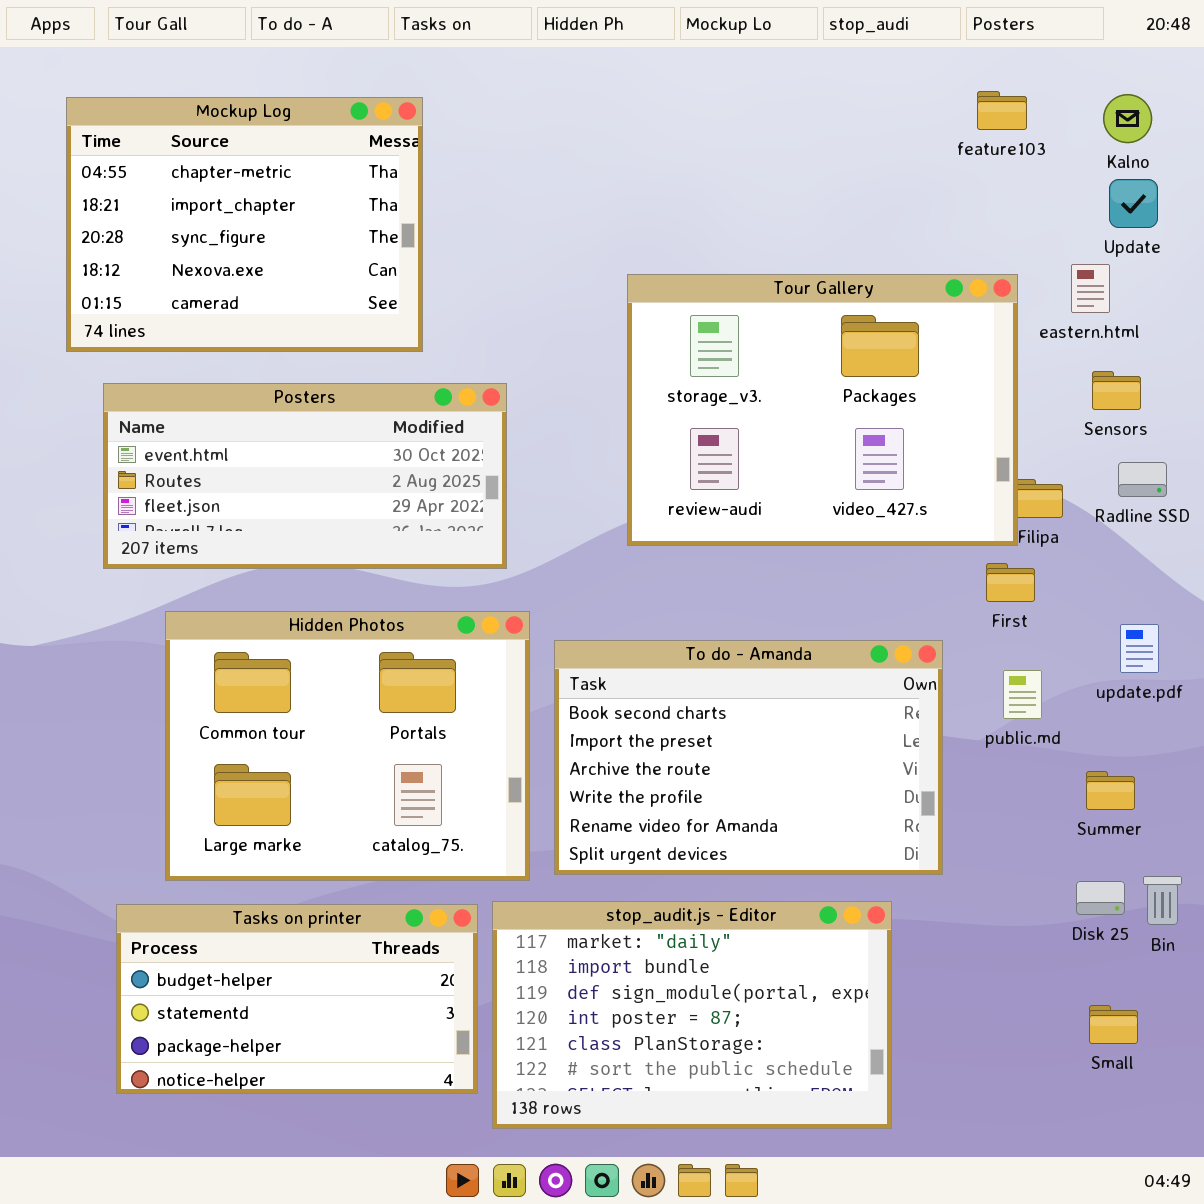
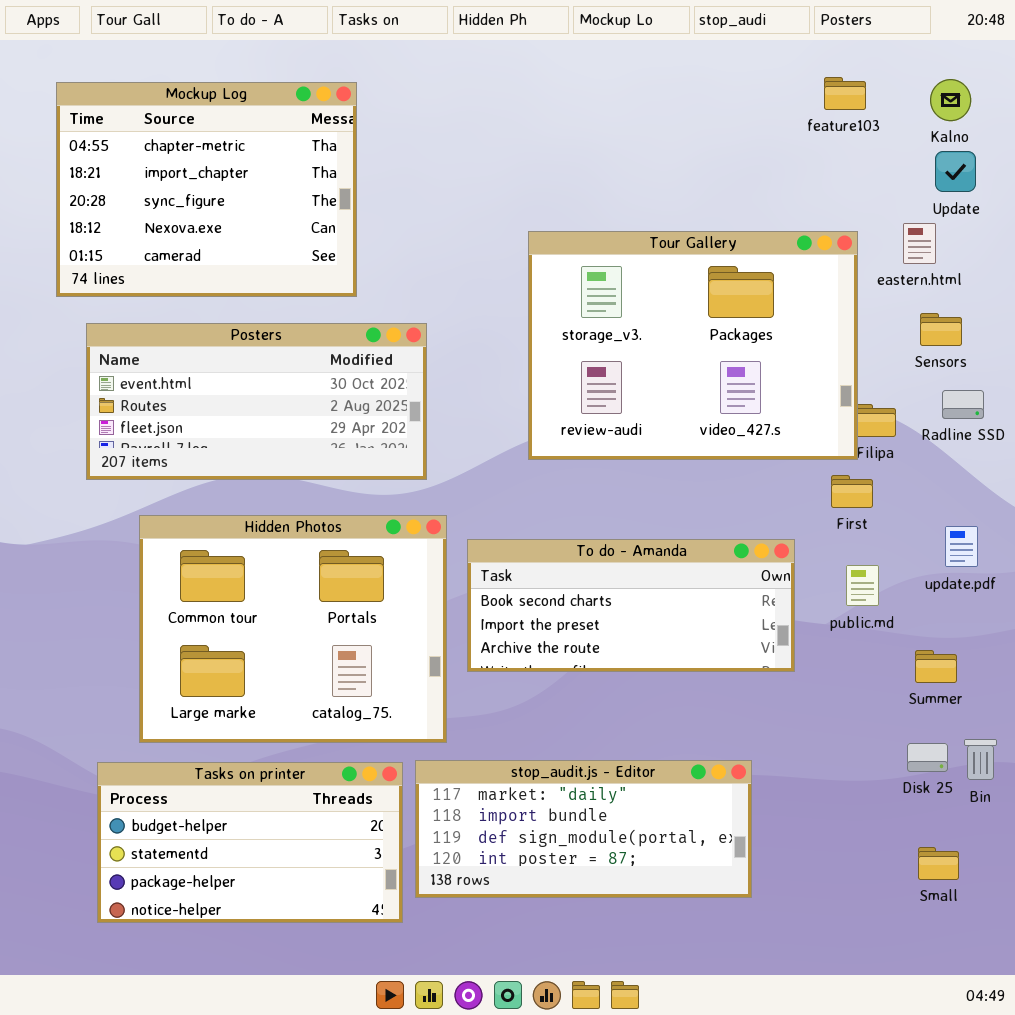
To do - Amanda: [554,640,943,875] -> [467,539,795,672], resized
stop_audit.js - Editor: [492,901,892,1129] -> [415,760,752,898], resized

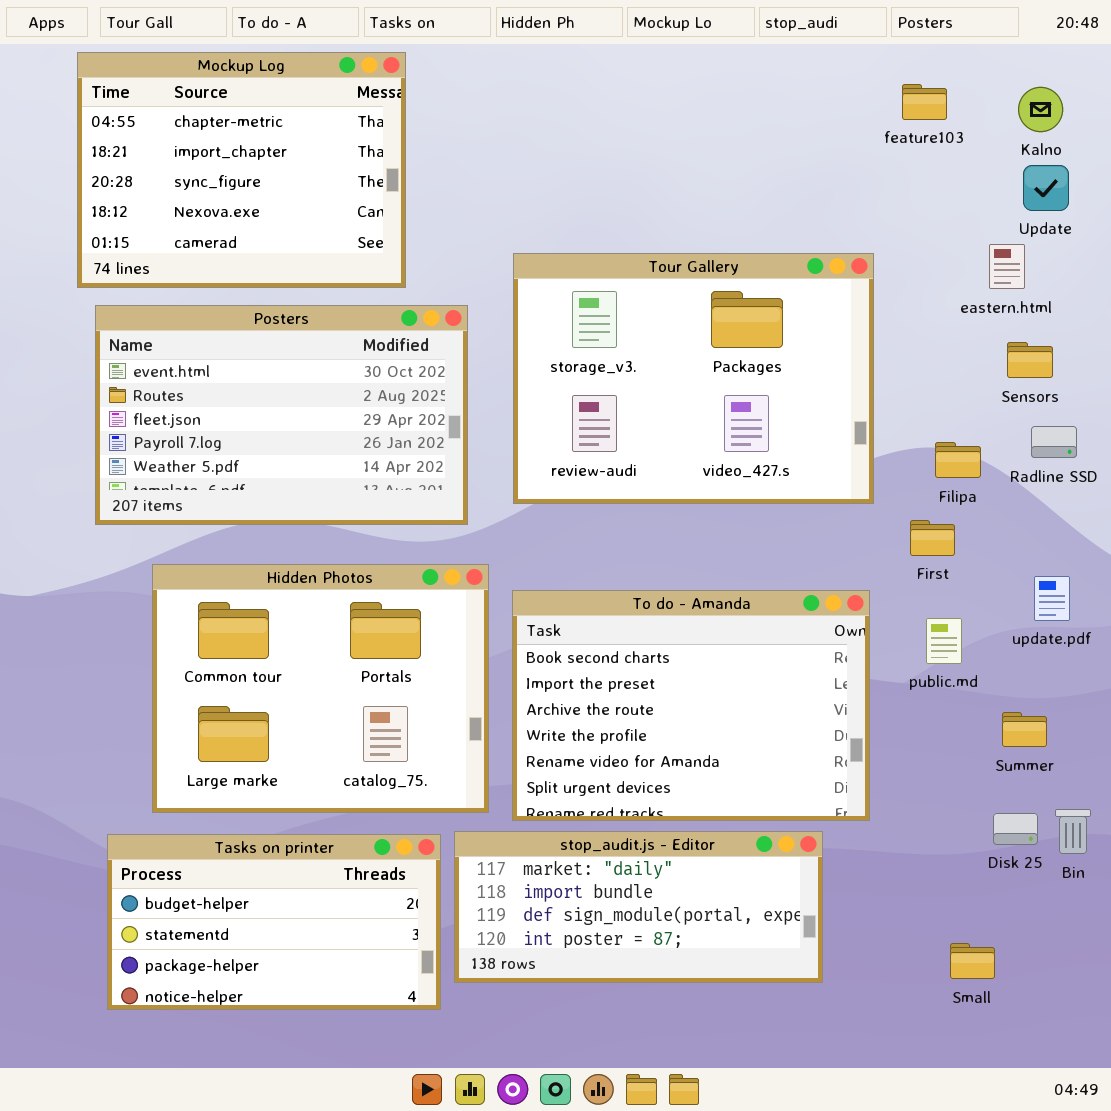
Mockup Log: [56,82,357,297] -> [77,52,406,288], moved
Tour Gallery: [528,231,858,460] -> [513,253,874,504], moved
Posters: [86,323,427,480] -> [95,305,468,525], resized
To do - Amanda: [467,539,795,672] -> [512,590,870,821], resized
Small: [918,847,959,880] -> [950,943,995,979], moved

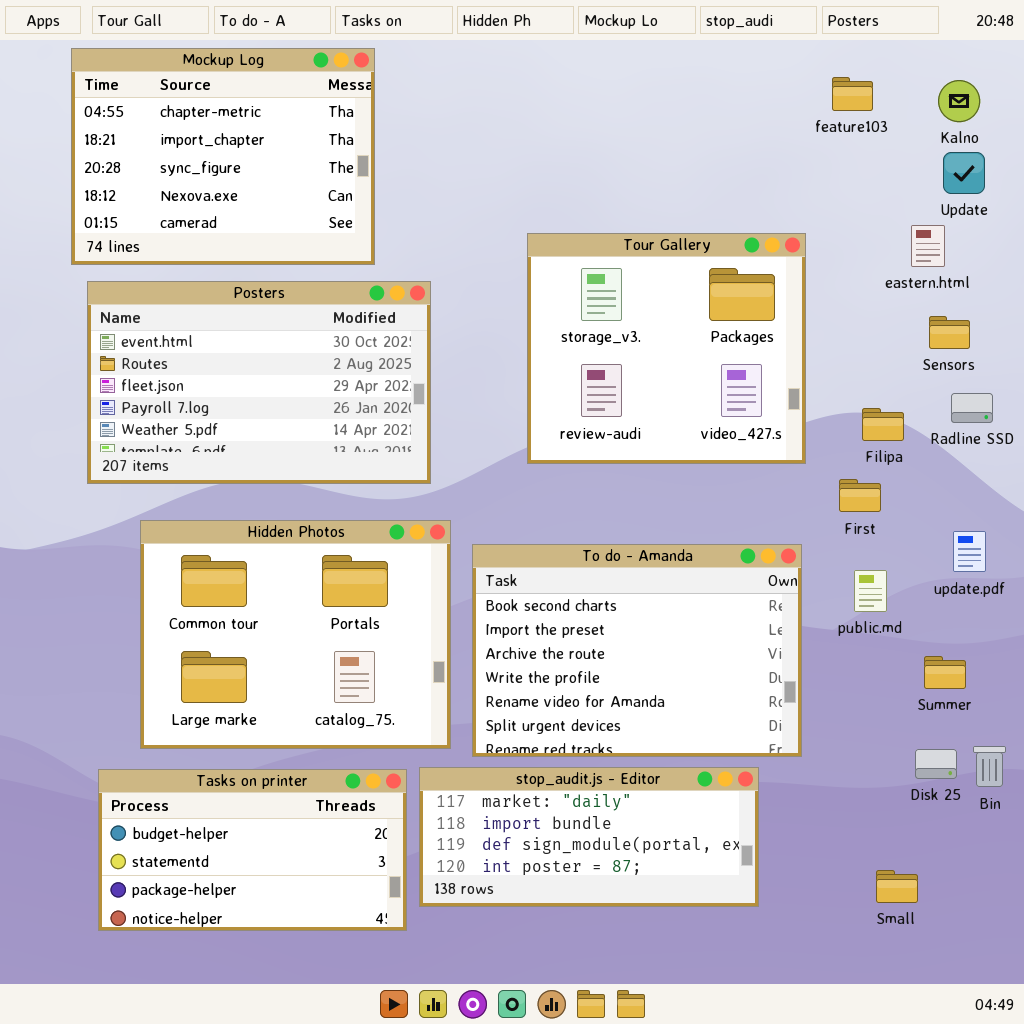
Tour Gallery: [513,253,874,504] -> [527,233,806,464], resized

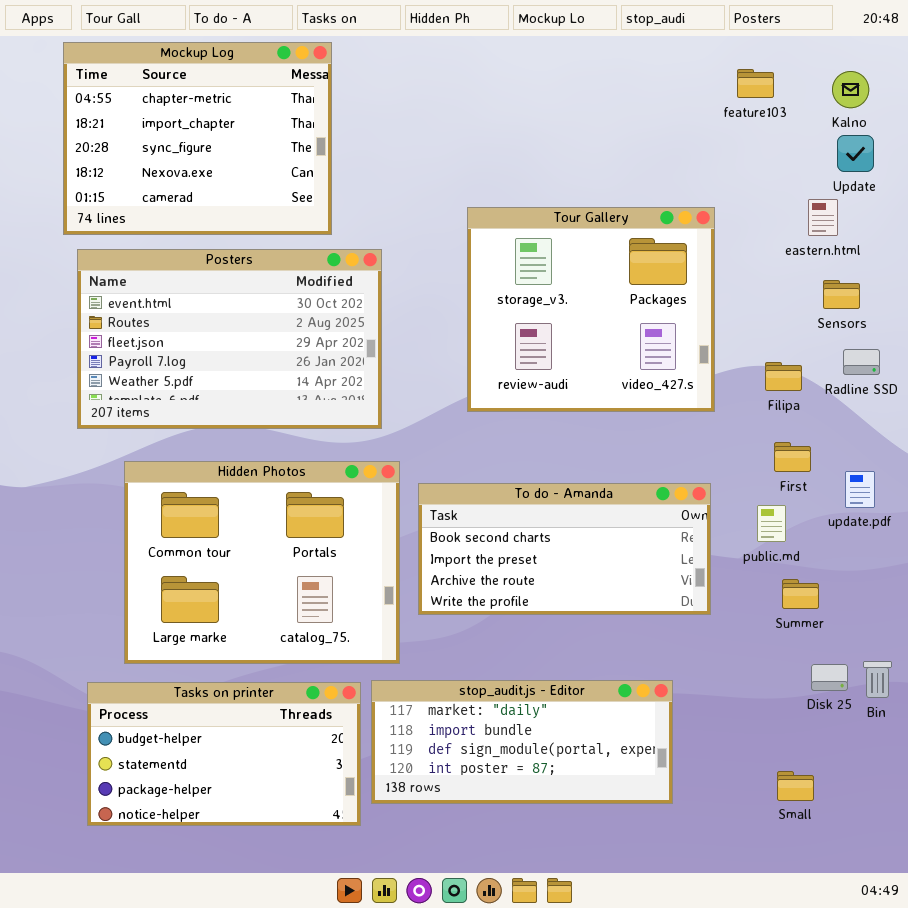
First: [839,479,881,512] -> [774,442,811,472], moved
To do - Amanda: [472,544,802,757] -> [418,483,711,615], resized
Summer: [924,656,966,689] -> [782,579,819,609], moved

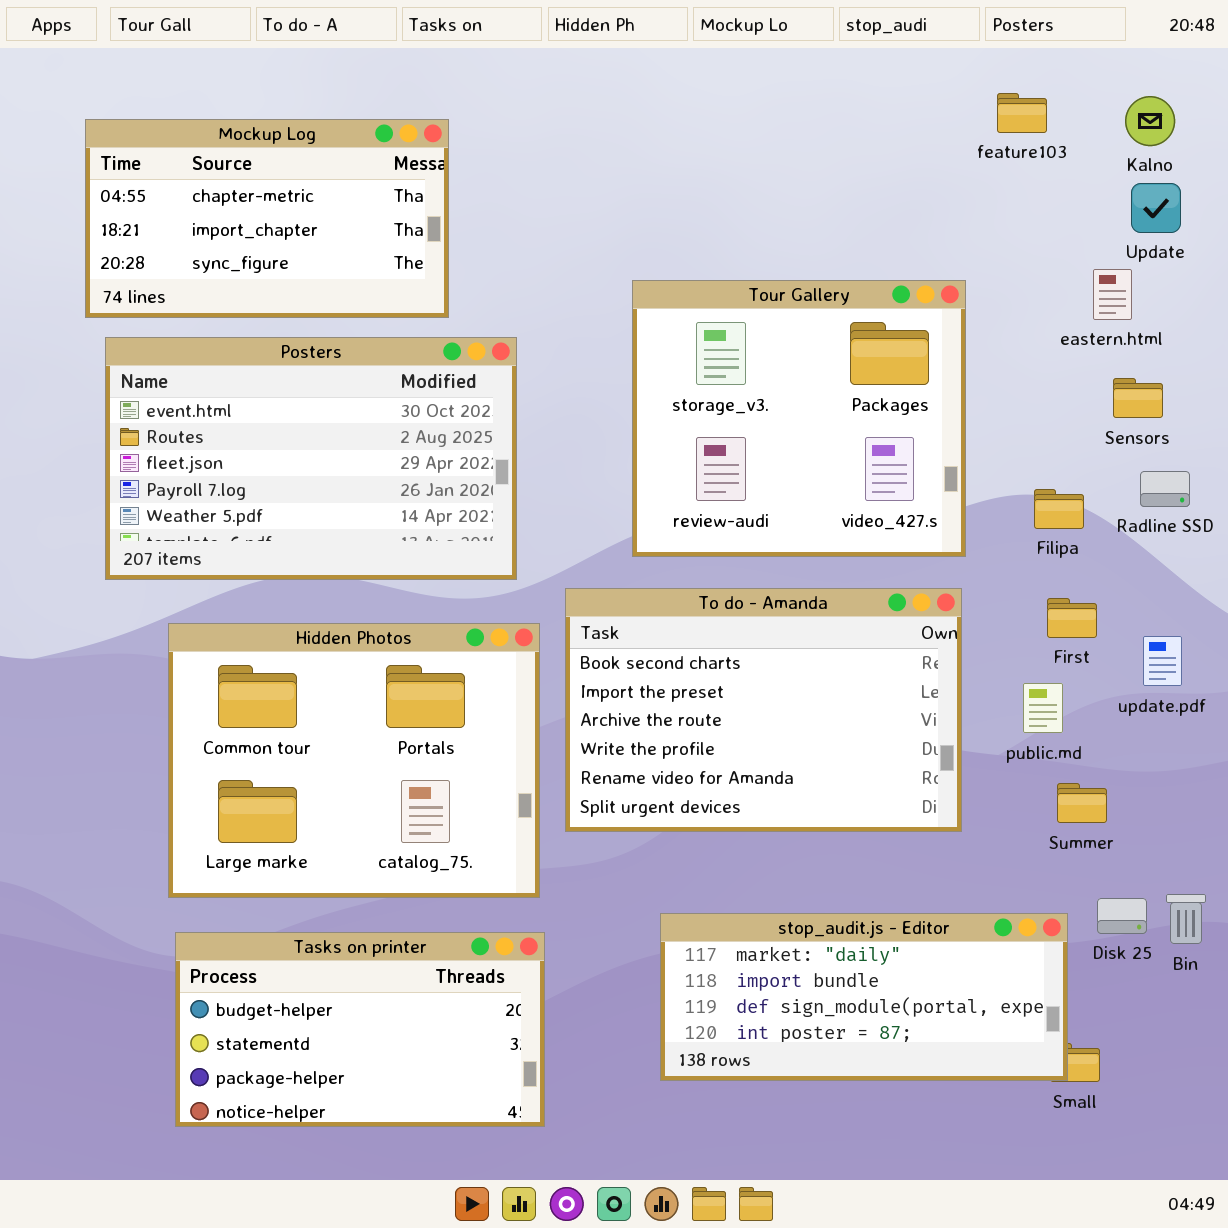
Mockup Log: [63,42,332,235] -> [85,119,449,318], resized
To do - Amanda: [418,483,711,615] -> [565,588,962,832], resized
stop_audit.js - Editor: [371,680,673,804] -> [660,913,1068,1081], moved
Tasks on printer: [87,682,361,826] -> [175,932,545,1127], moved

